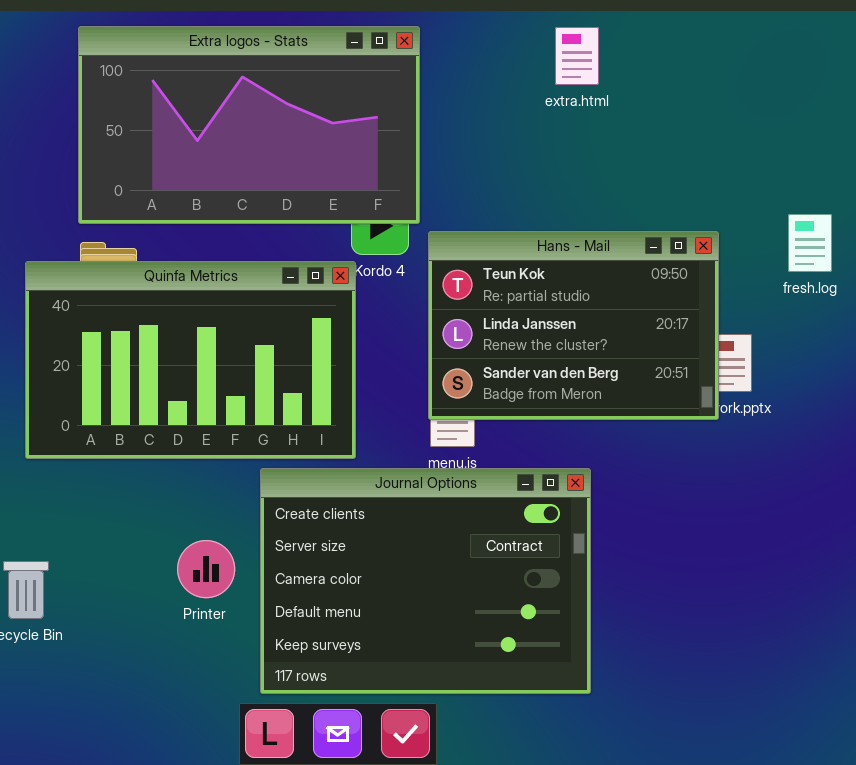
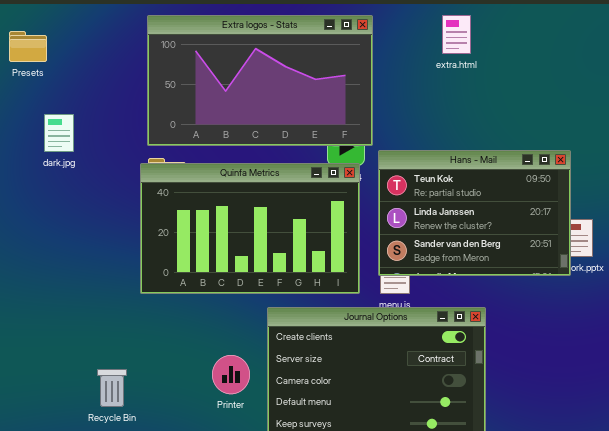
extra.html: [555,27,599,85] -> [442,15,471,54], moved
Quinfa Metrics: [25,261,356,459] -> [140,163,360,294], moved

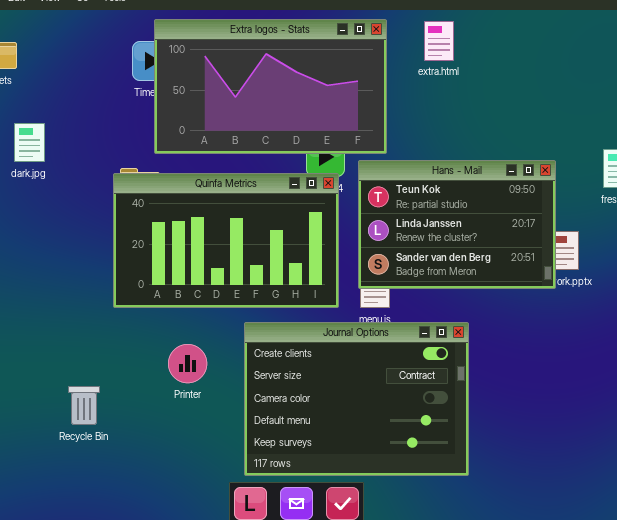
Extra logos - Stats: [147,15,373,146] -> [154,19,387,154], moved
Printer: [212,355,250,394] -> [168,344,207,383], moved

